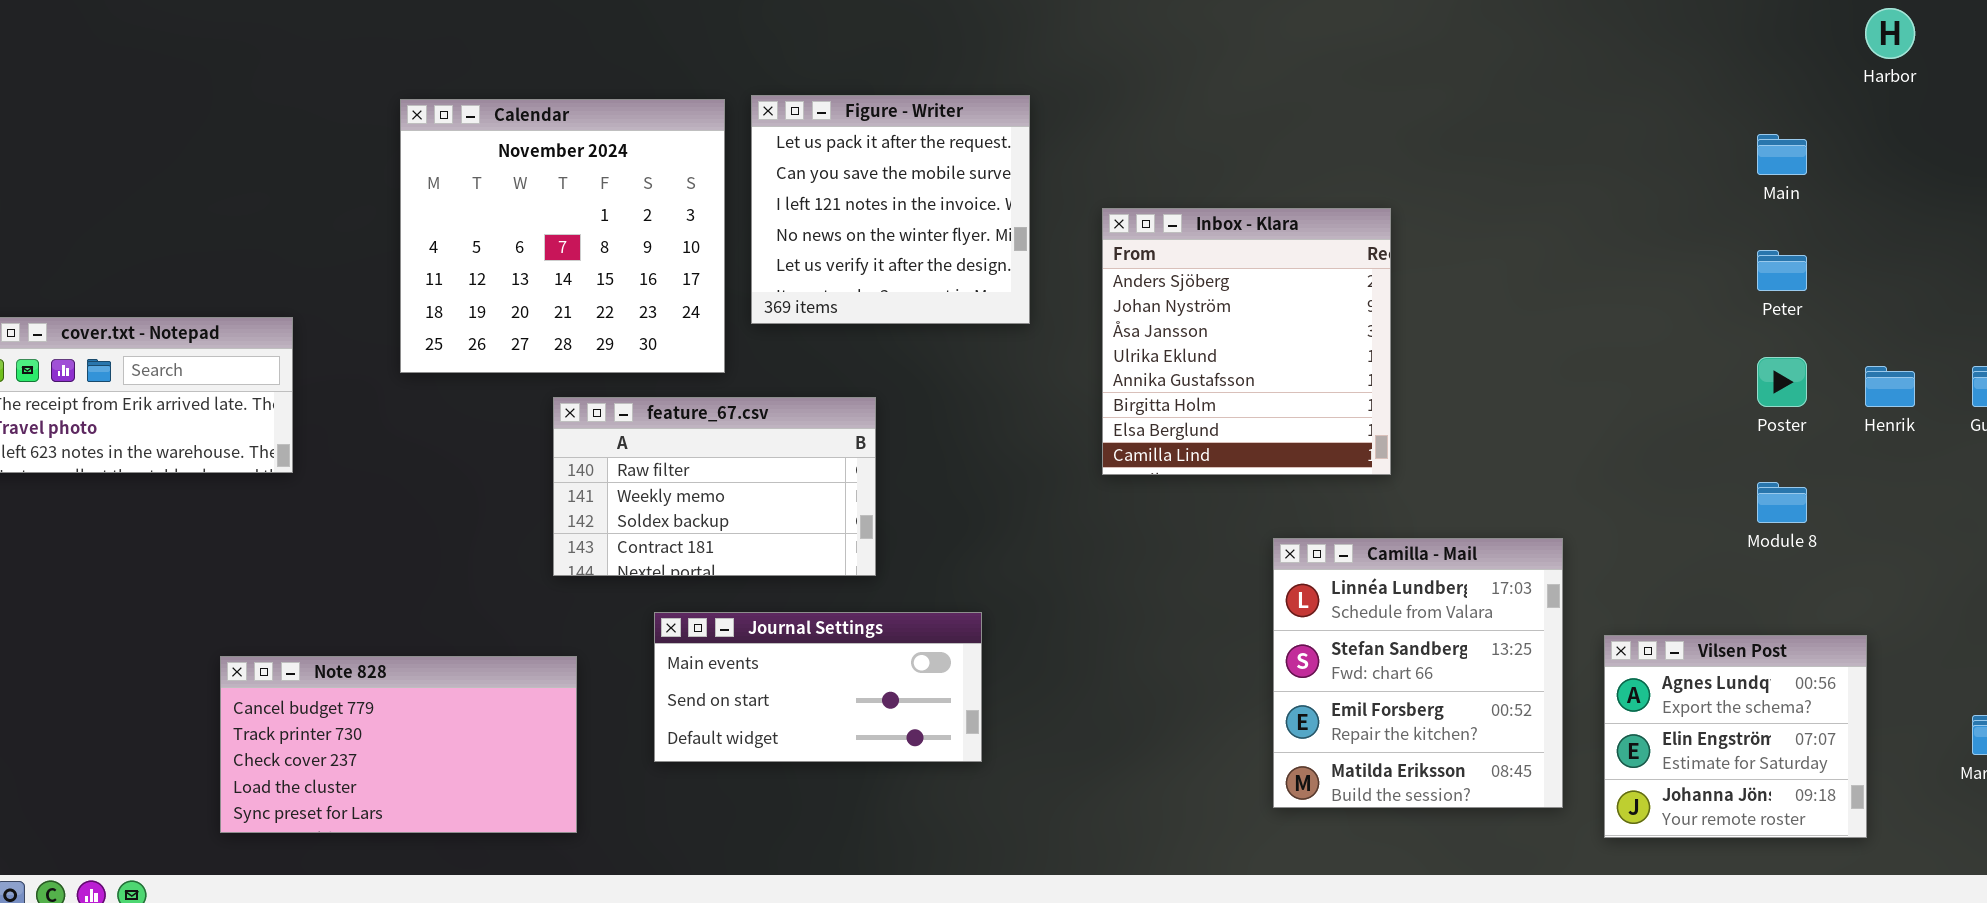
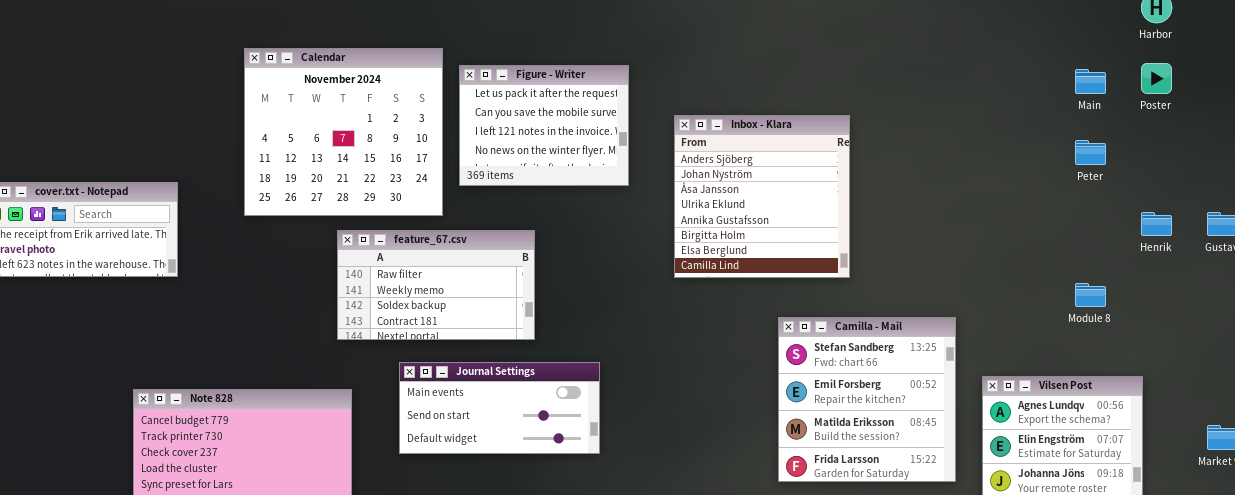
Figure - Writer: [751,95,1030,324] -> [459,65,629,186], resized
Poster: [1757,357,1807,407] -> [1141,63,1172,94], moved
Camilla - Mail: [1273,538,1563,808] -> [778,317,956,482], scrolled down 1 row

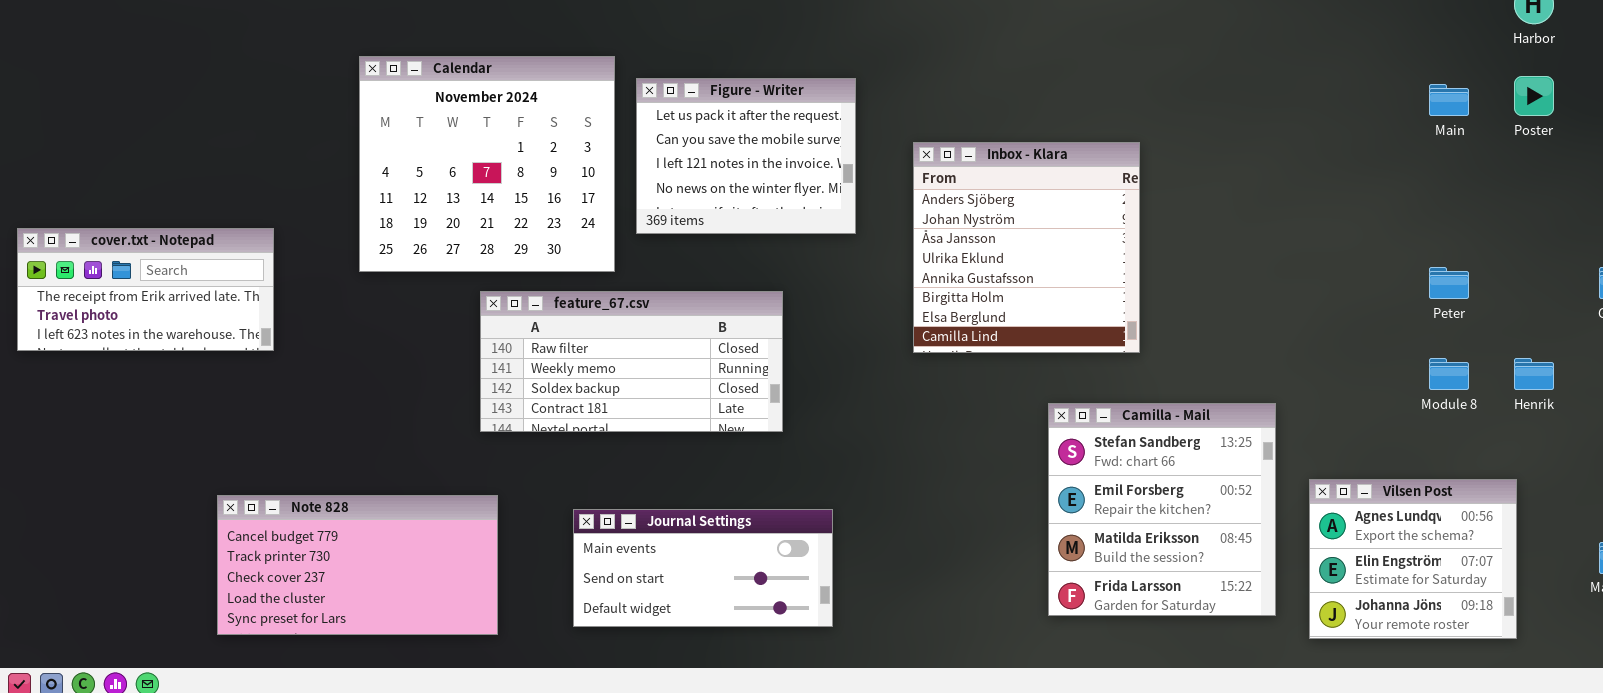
Peter: [1075,140,1106,165] -> [1429,267,1469,299], moved
Henrik: [1141,212,1172,236] -> [1514,358,1554,390], moved
feature_67.csv: [337,230,535,340] -> [480,291,783,432], resized
Journal Settings: [399,362,600,454] -> [573,509,833,627], moved

